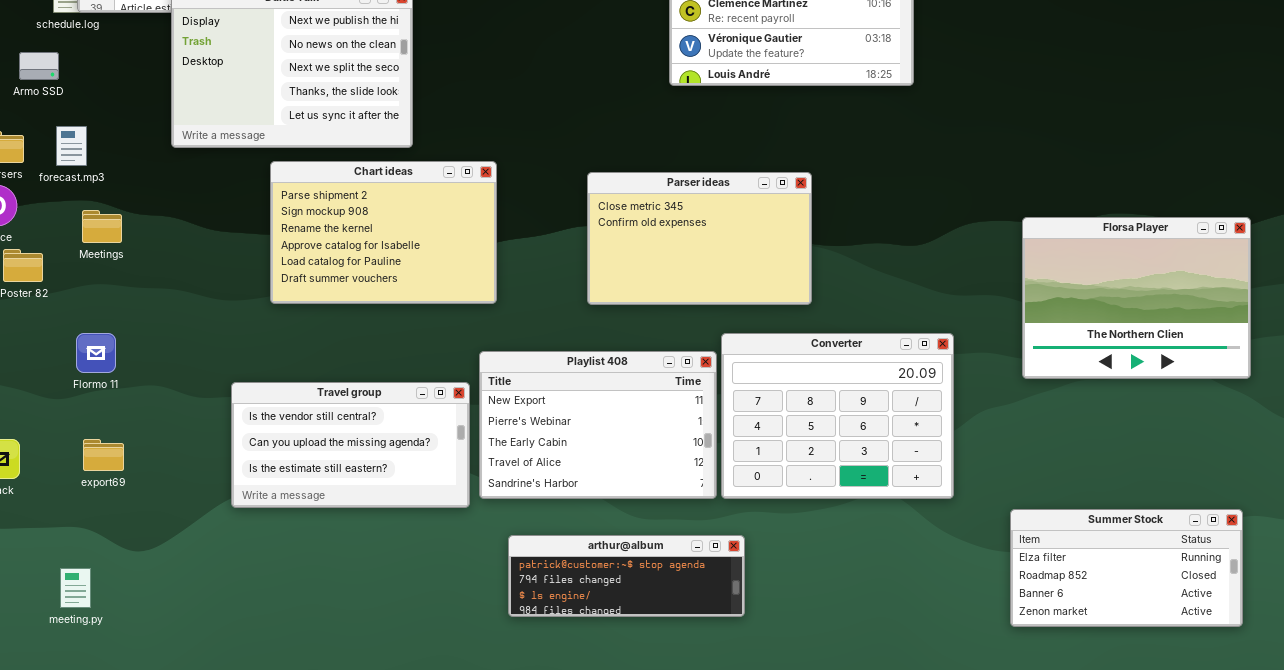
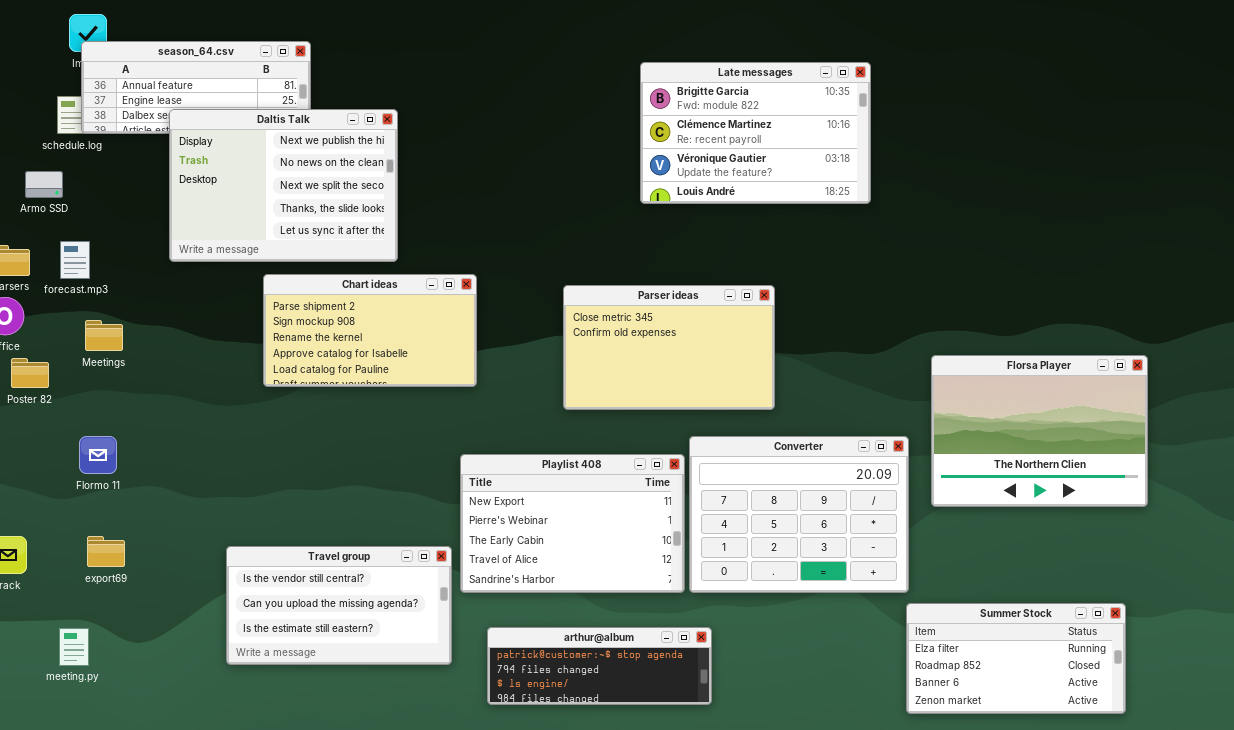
Chart ideas: [270,161,497,304] -> [263,274,477,387], resized
Florsa Player: [1022,217,1251,379] -> [931,355,1148,507], moved
Travel group: [231,382,470,508] -> [226,546,452,665], moved
Summer Stock: [1010,509,1243,627] -> [906,603,1126,714], moved
meeting.py: [60,568,91,608] -> [59,628,89,666], moved

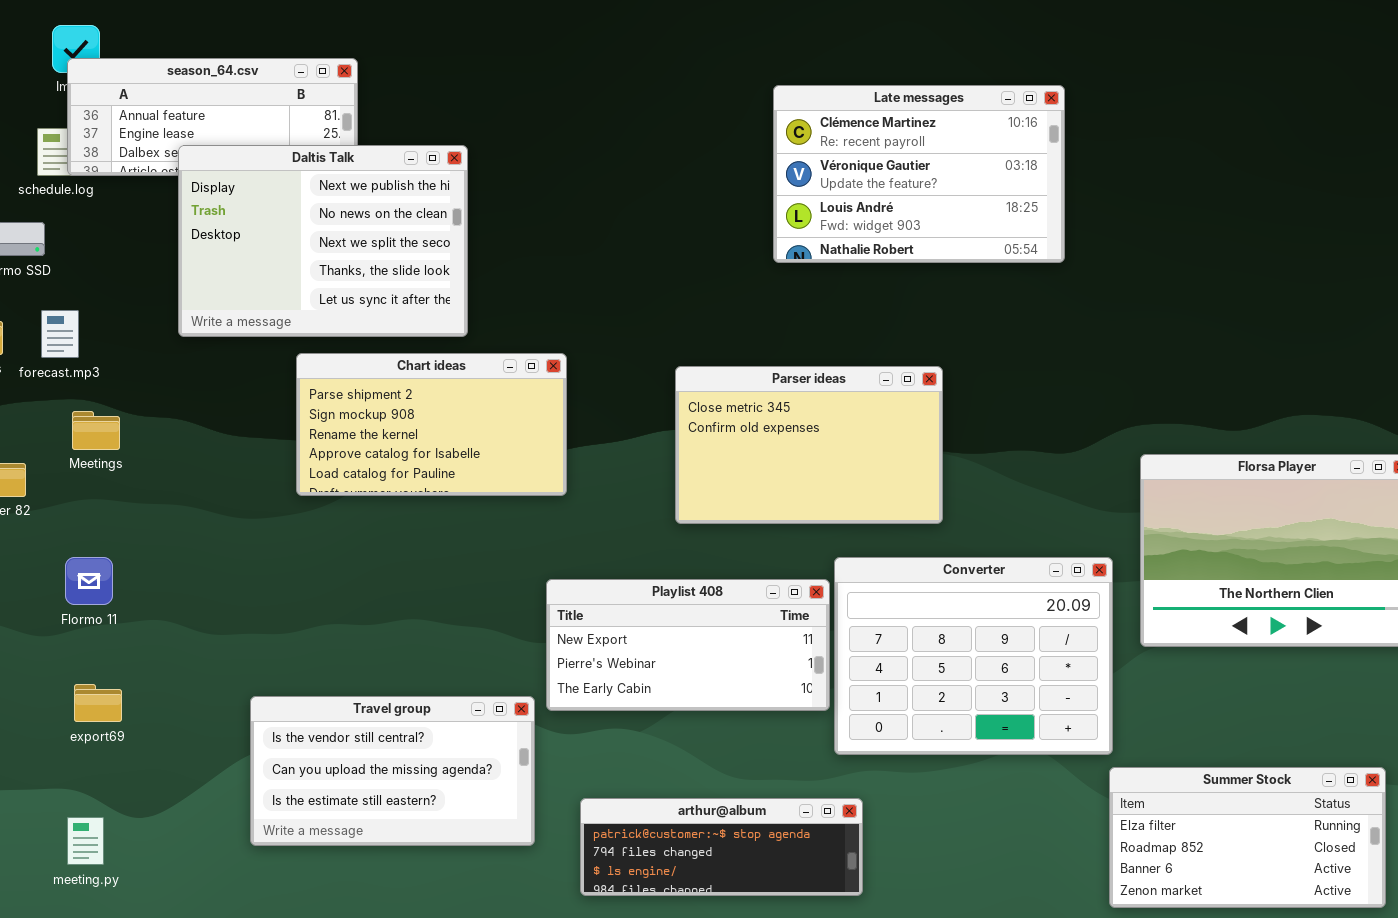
Late messages: [640,62,871,204] -> [773,85,1065,263], scrolled down 1 row
Playlist 408: [460,454,685,593] -> [546,579,830,711], resized
meeting.py: [59,628,89,666] -> [67,817,104,865], moved

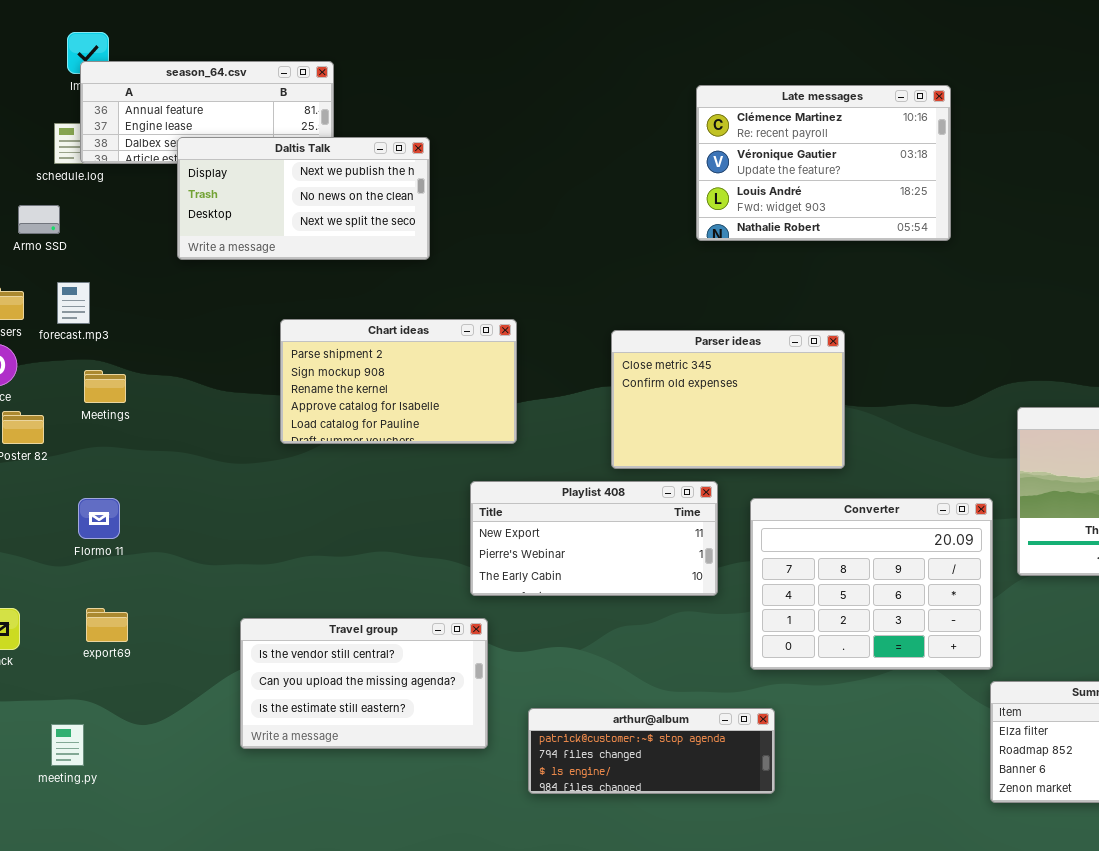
Daltis Talk: [178,145,468,337] -> [177,137,430,260], resized
Playlist 408: [546,579,830,711] -> [470,481,718,596], moved
meeting.py: [67,817,104,865] -> [51,724,84,766], moved

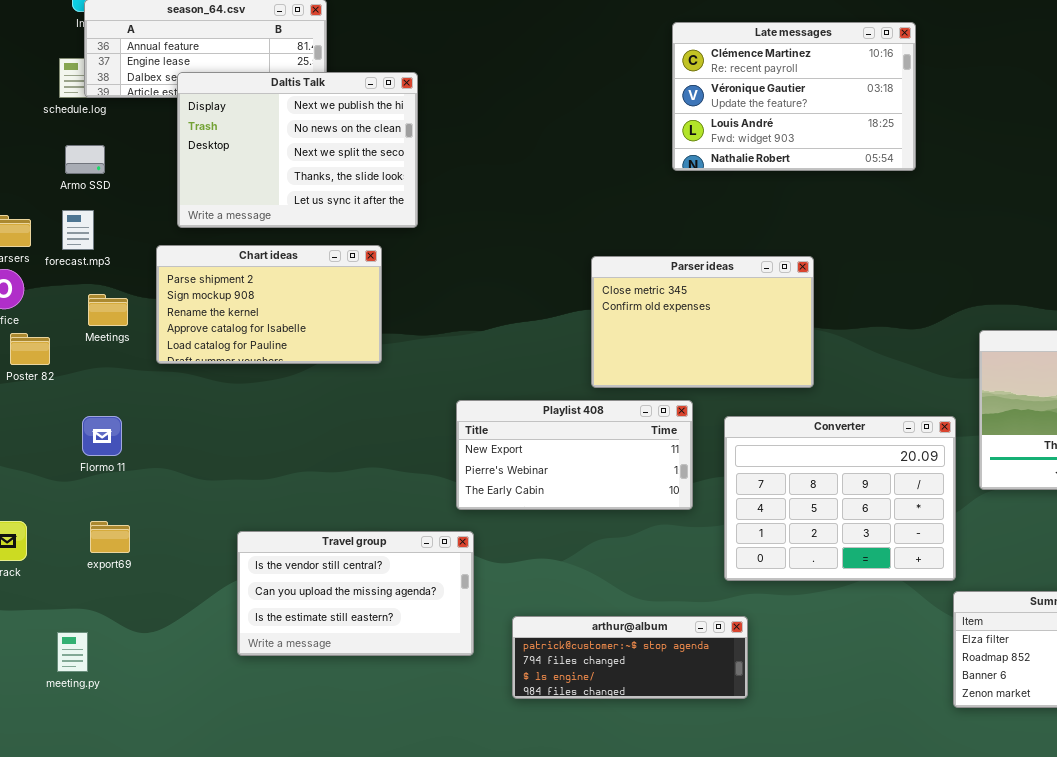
Daltis Talk: [177,137,430,260] -> [177,72,418,228], resized
Armo SSD: [18,205,60,234] -> [65,145,105,174], moved
Chart ideas: [280,319,517,444] -> [156,245,382,364], moved

